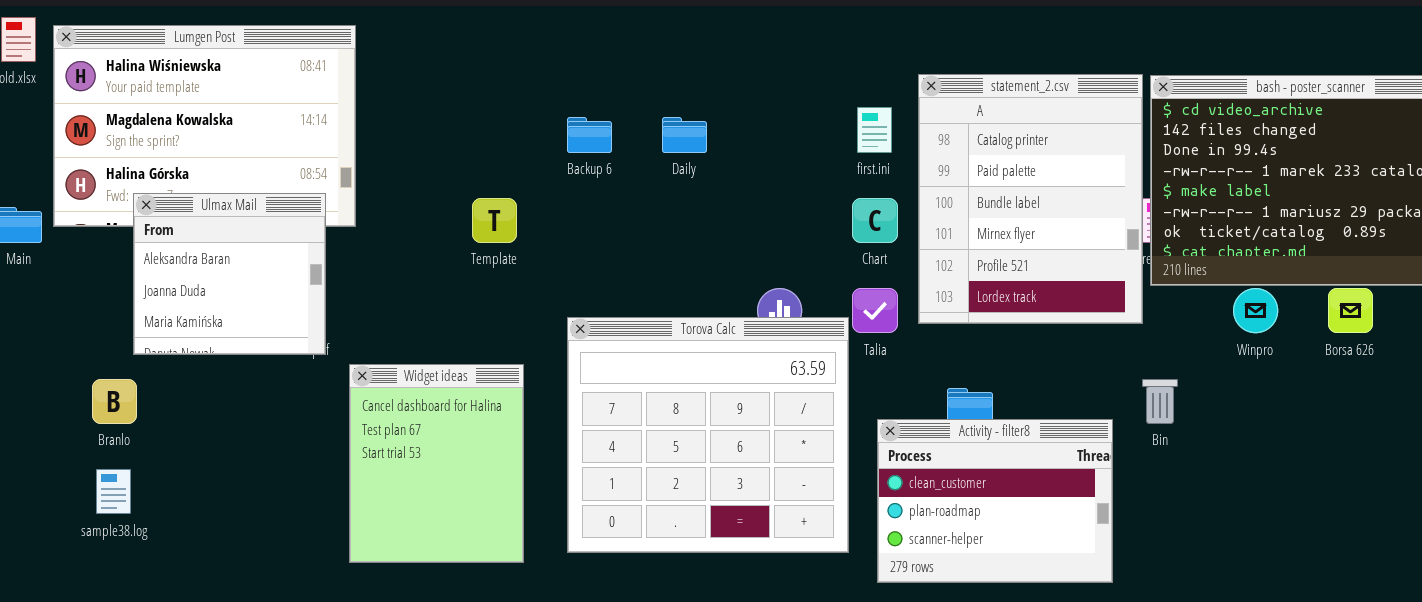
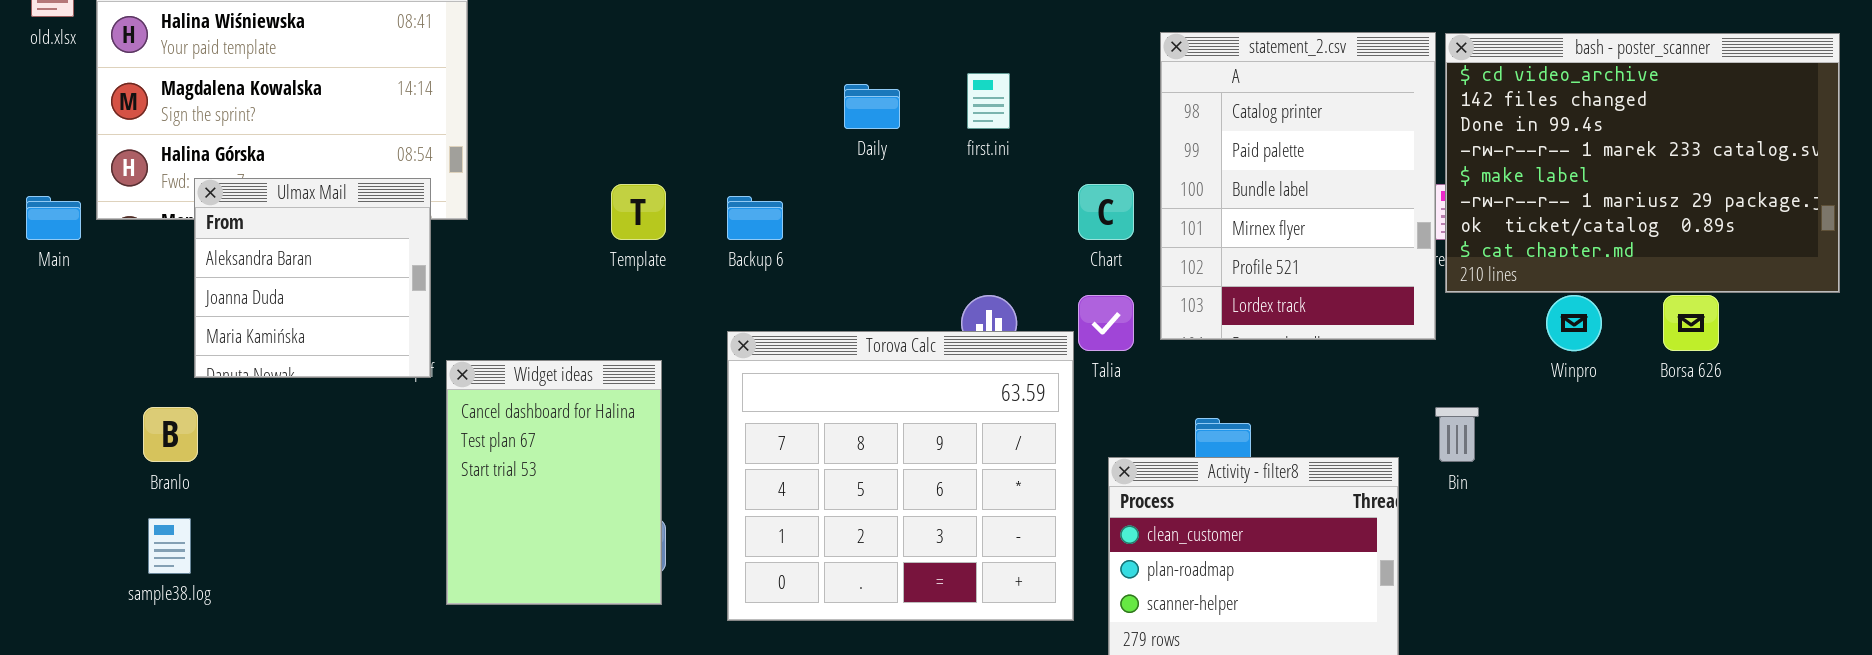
first.ini: [857,107,892,153] -> [967,73,1010,129], moved
Backup 6: [567,117,612,153] -> [727,196,783,240], moved
Widget ideas: [349,364,524,563] -> [446,360,662,605], moved

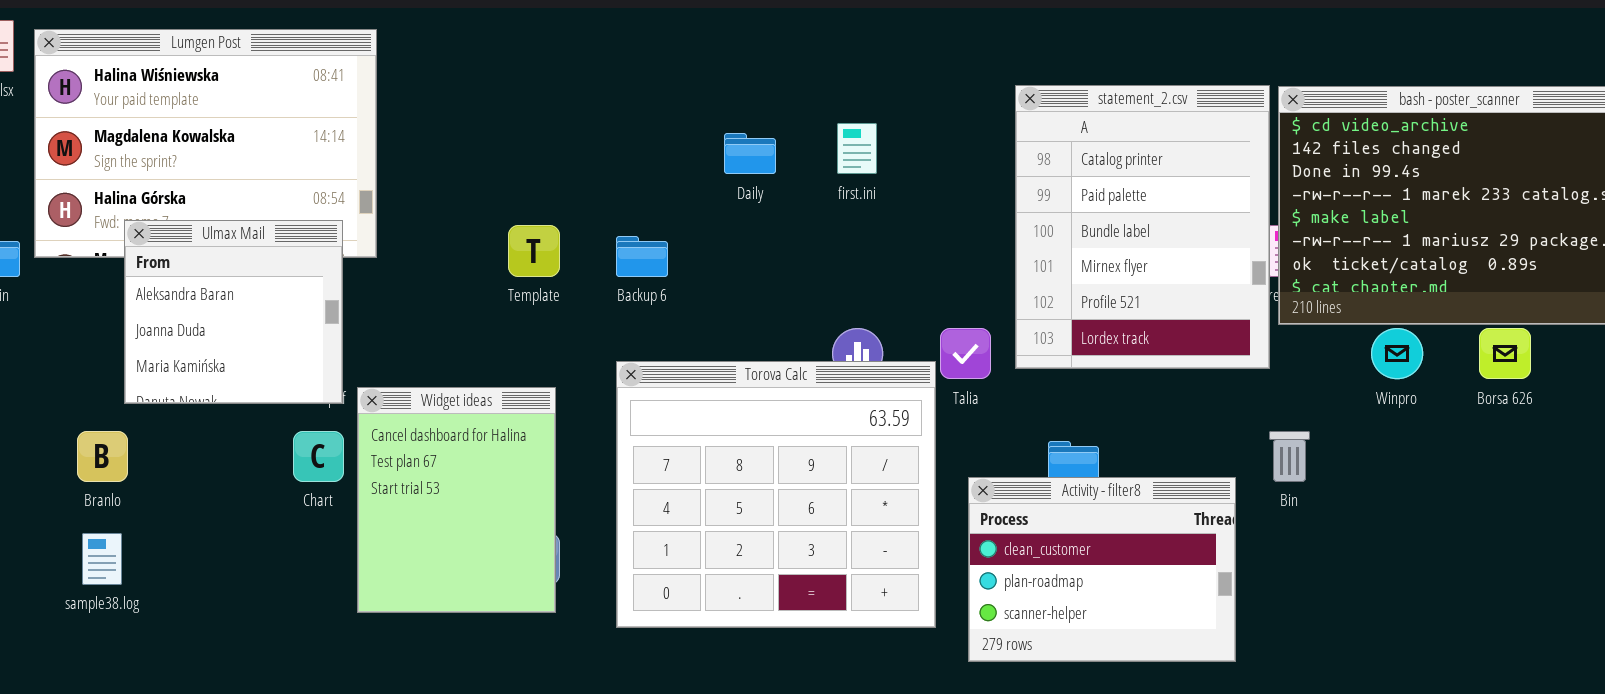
Chart: [1078,184,1134,240] -> [293,431,344,482], moved

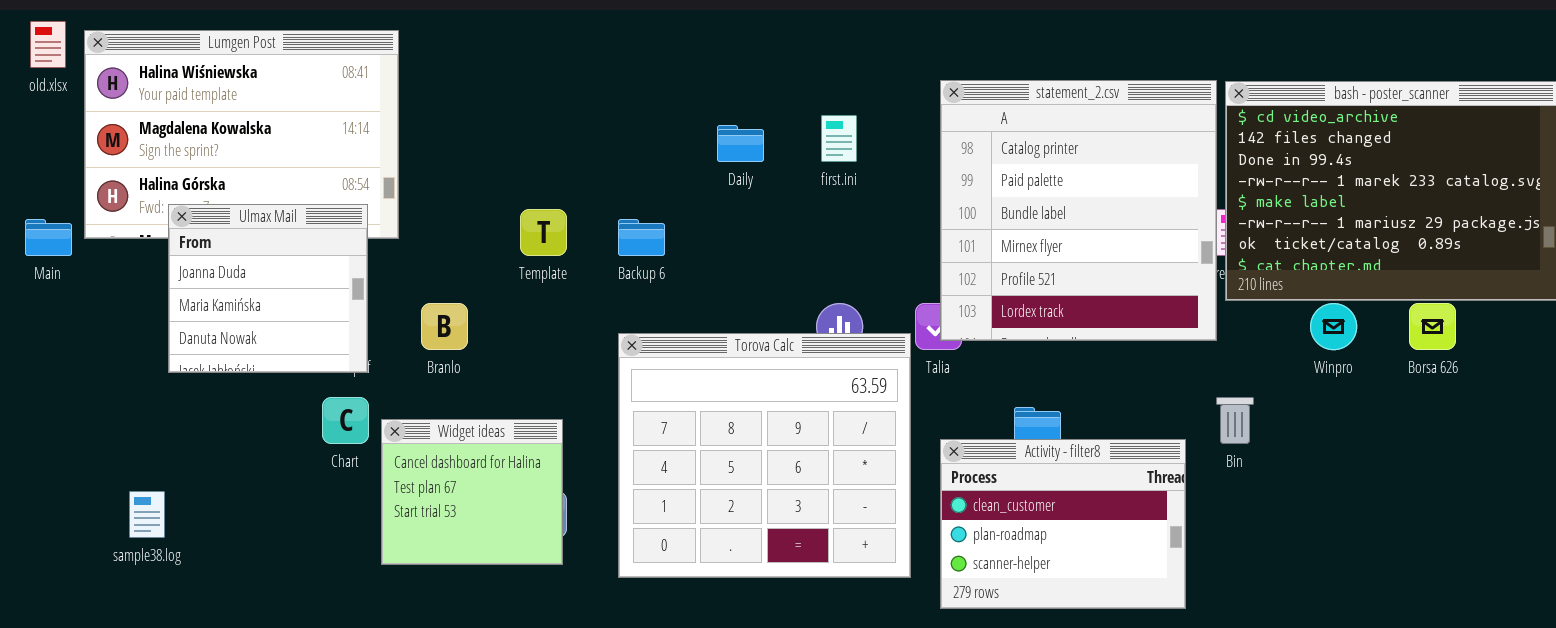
statement_2.csv: [1015,85,1270,369] -> [940,80,1217,341], resized
Ulmax Mail: [124,220,343,404] -> [168,204,368,373], scrolled down 1 row
Widget ideas: [357,387,556,613] -> [381,419,563,565], resized
Branlo: [77,431,128,482] -> [421,303,468,350], moved

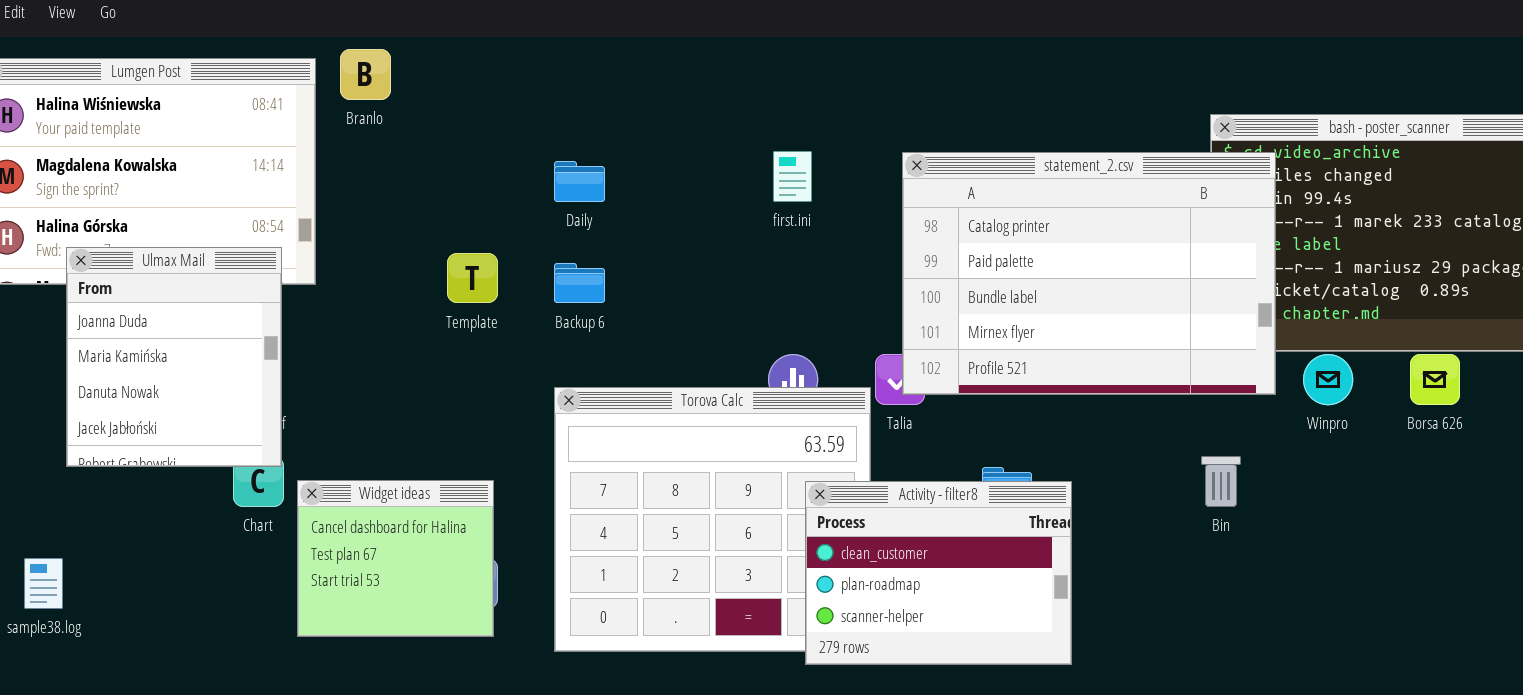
statement_2.csv: [940,80,1217,341] -> [902,152,1276,395], resized
Daily: [717,125,764,162] -> [554,161,605,202], moved
Ulmax Mail: [168,204,368,373] -> [66,247,282,467], resized
Branlo: [421,303,468,350] -> [340,49,391,100], moved
Activity - filter8: [940,439,1186,609] -> [805,481,1072,665], moved

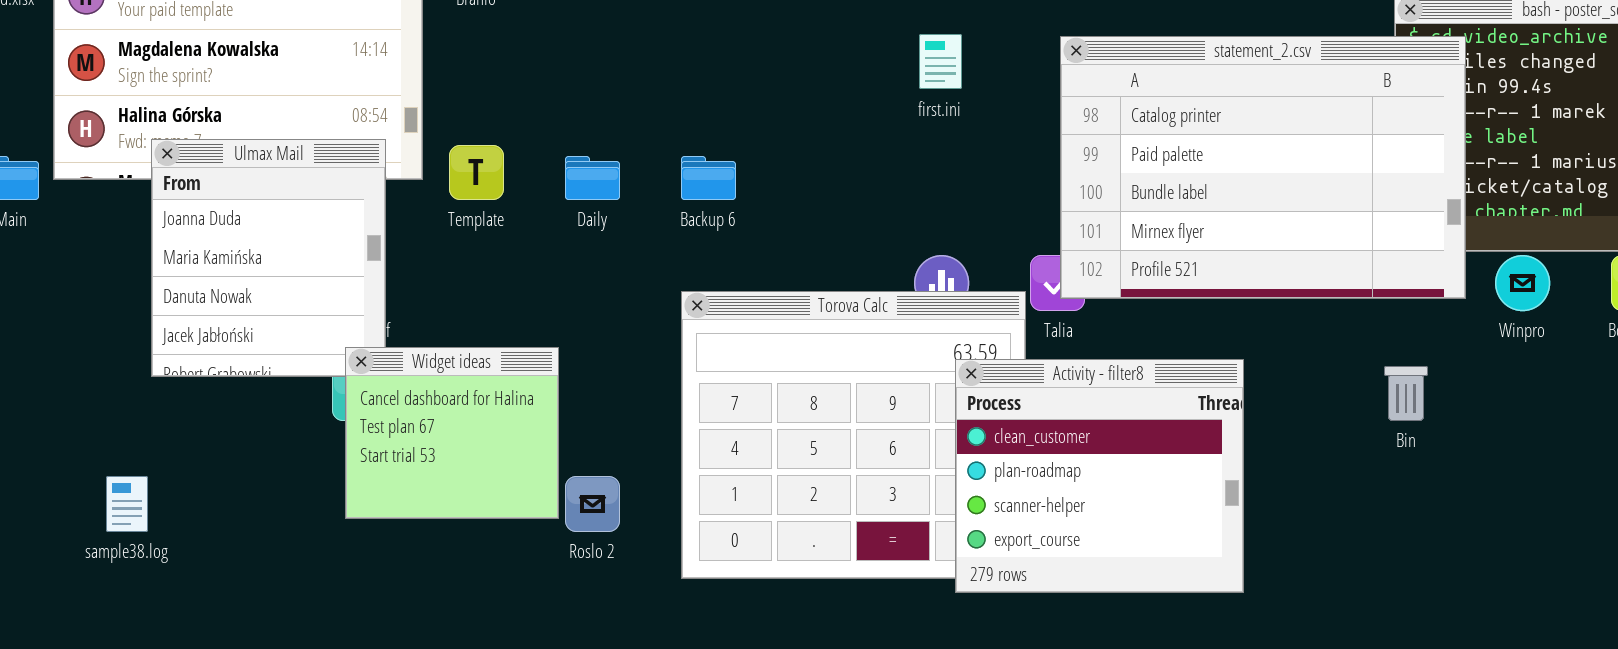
Daily: [554,161,605,202] -> [565,156,620,200], moved
Template: [447,253,498,303] -> [449,145,504,200], moved
Widget ideas: [297,480,494,637] -> [345,347,559,519], moved
Activity - filter8: [805,481,1072,665] -> [955,359,1244,593], resized

